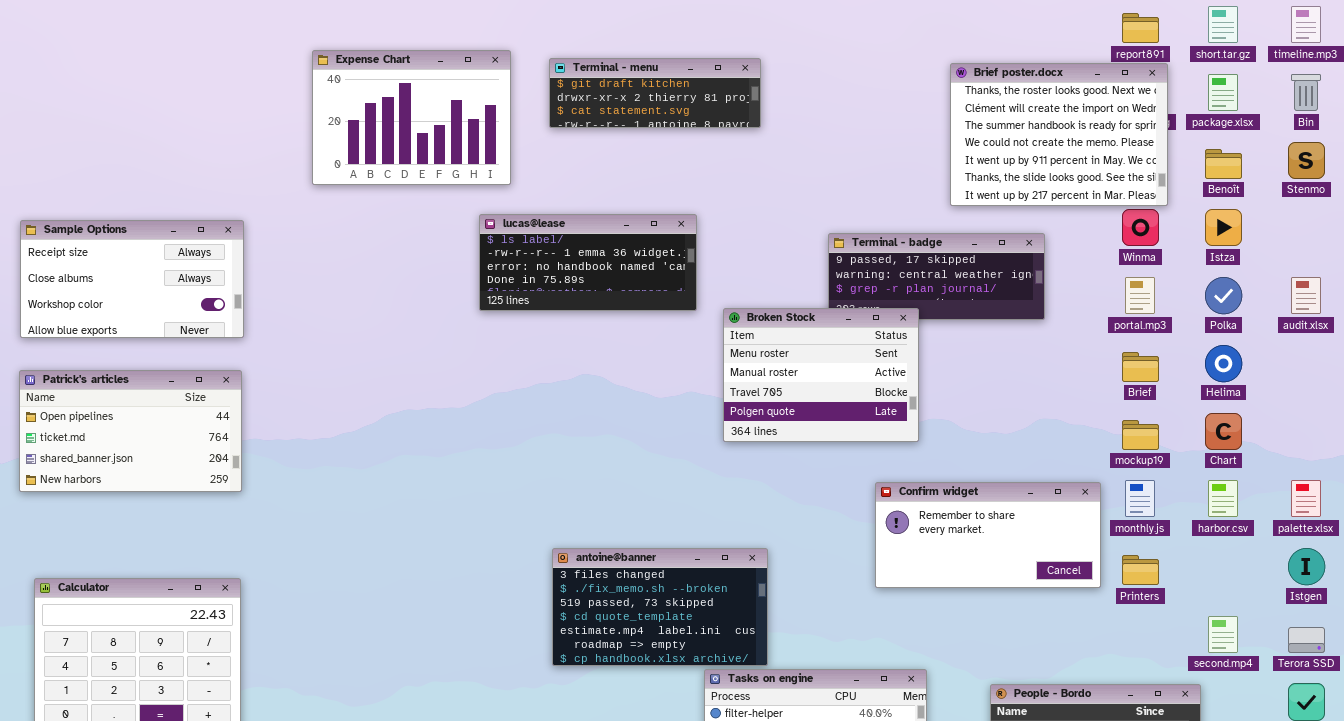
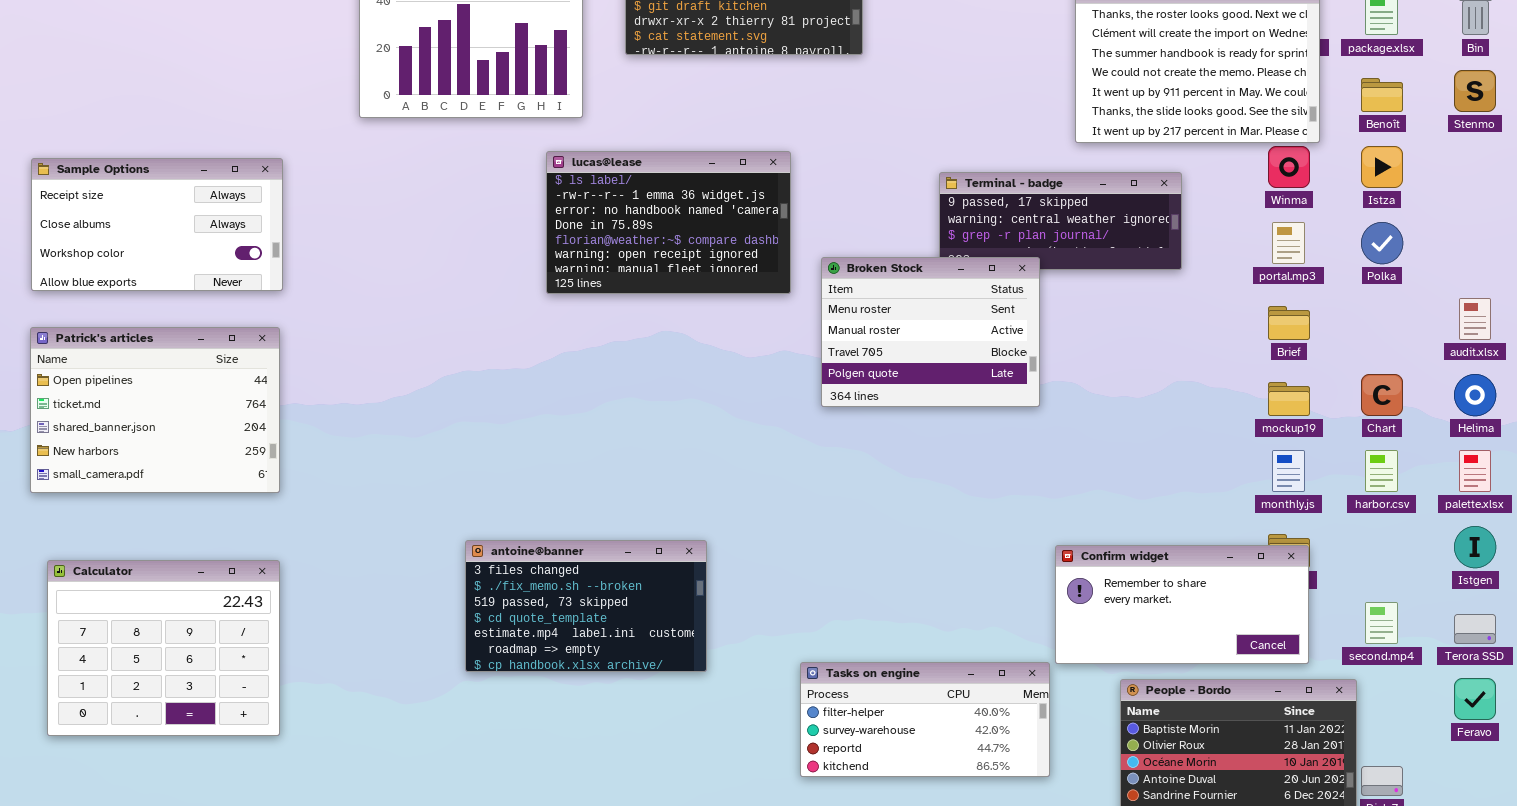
lucas@lease: [479,214,697,311] -> [546,151,791,294], resized
audit.xlsx: [1291,277,1321,314] -> [1459,298,1491,340], moved
Helima: [1205,345,1242,382] -> [1454,374,1496,416], moved
Patrick's articles: [19,370,242,492] -> [30,327,280,493], resized
Confirm widget: [875,482,1101,588] -> [1055,545,1309,664], moved
antoine@banner: [552,548,768,666] -> [465,540,707,672], moved

